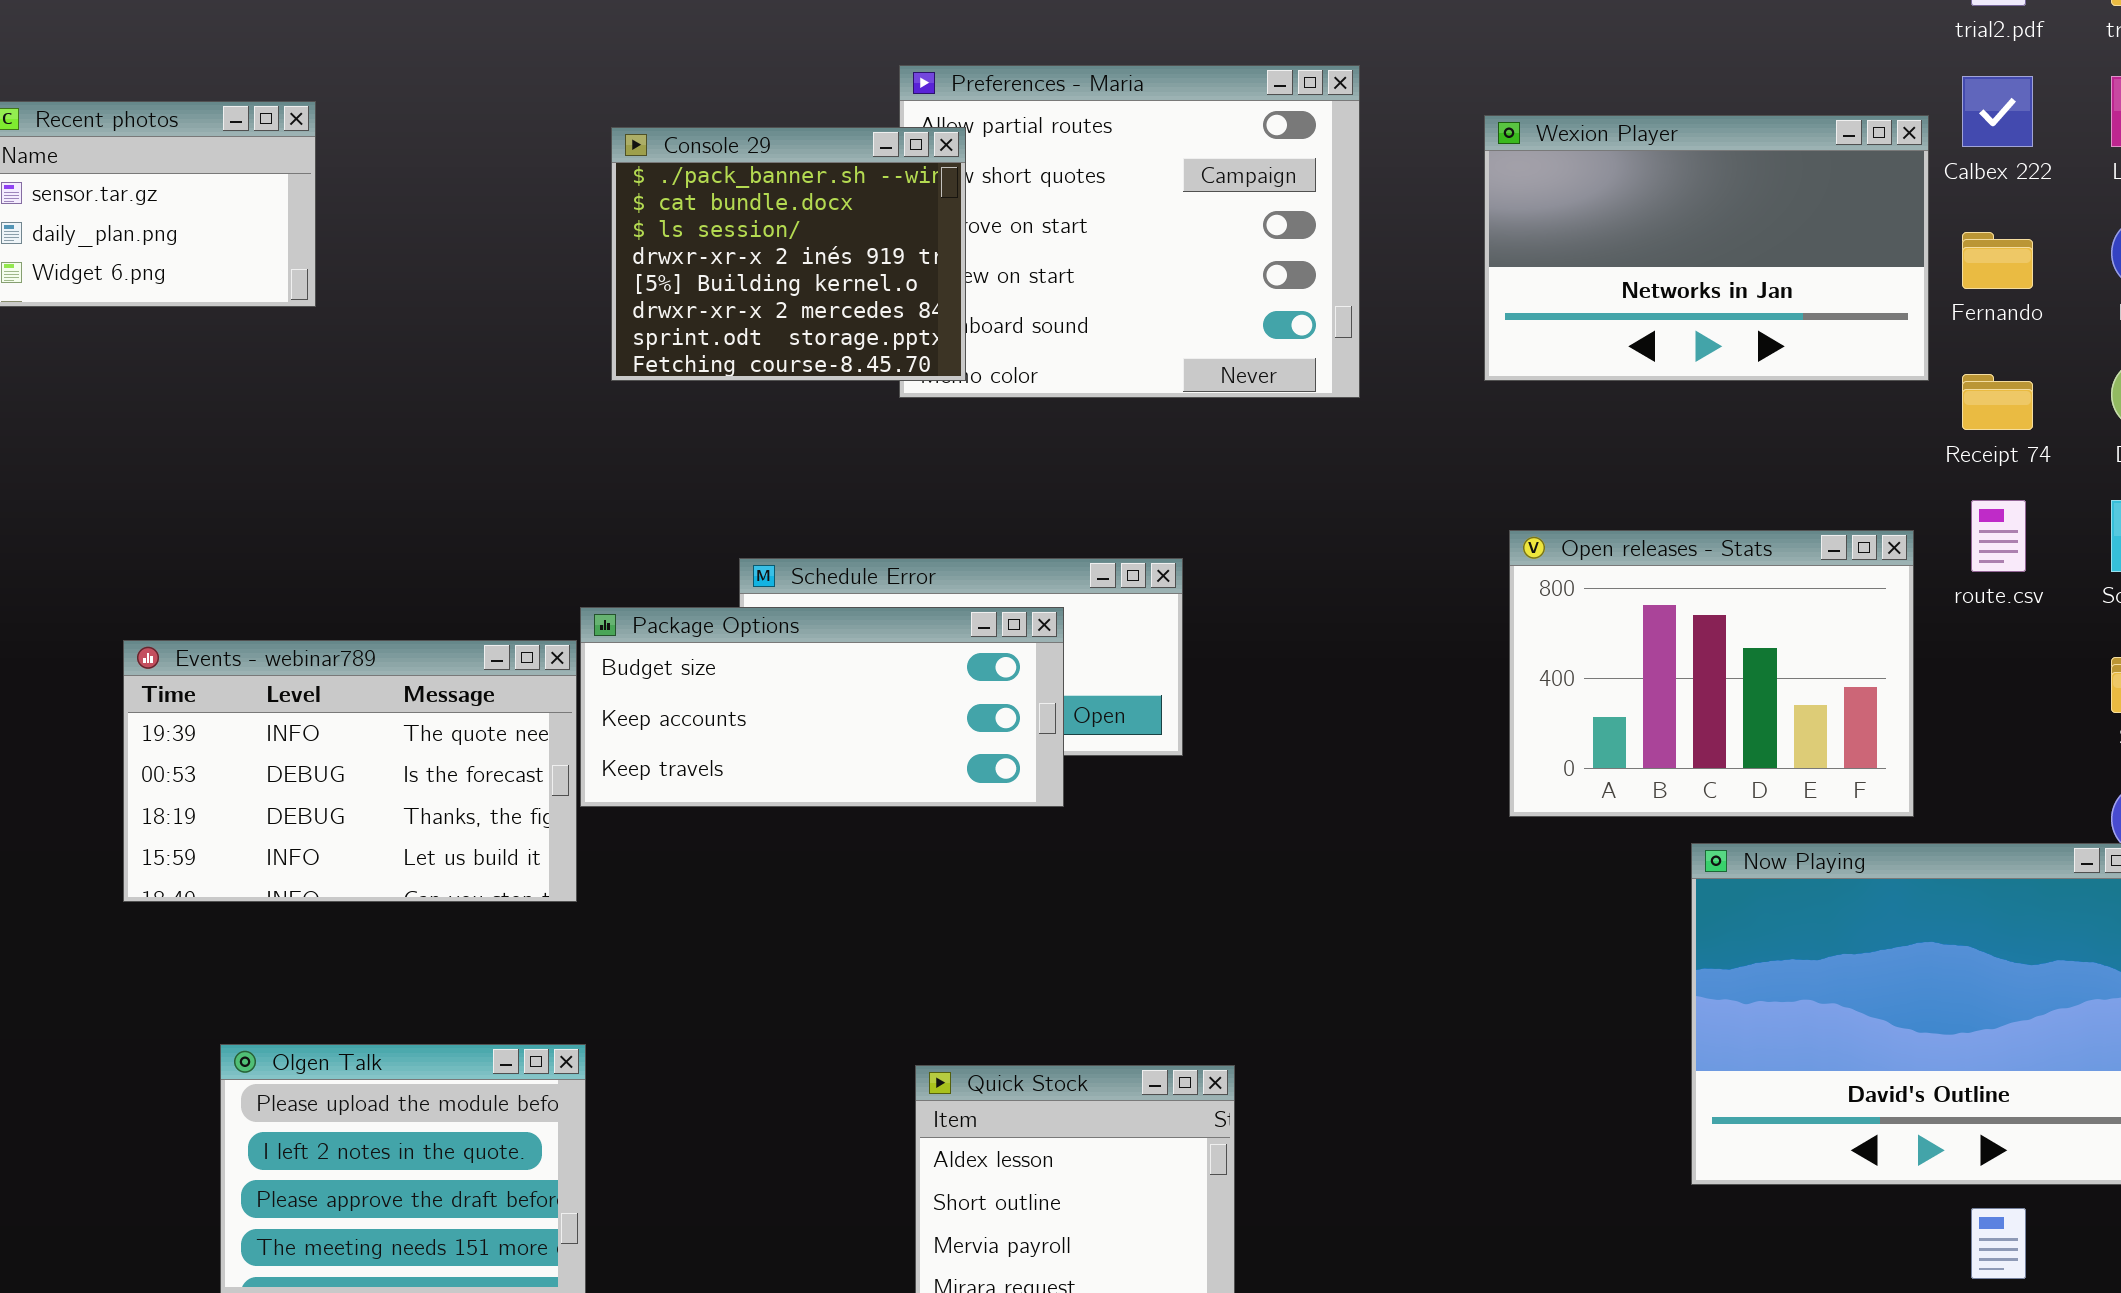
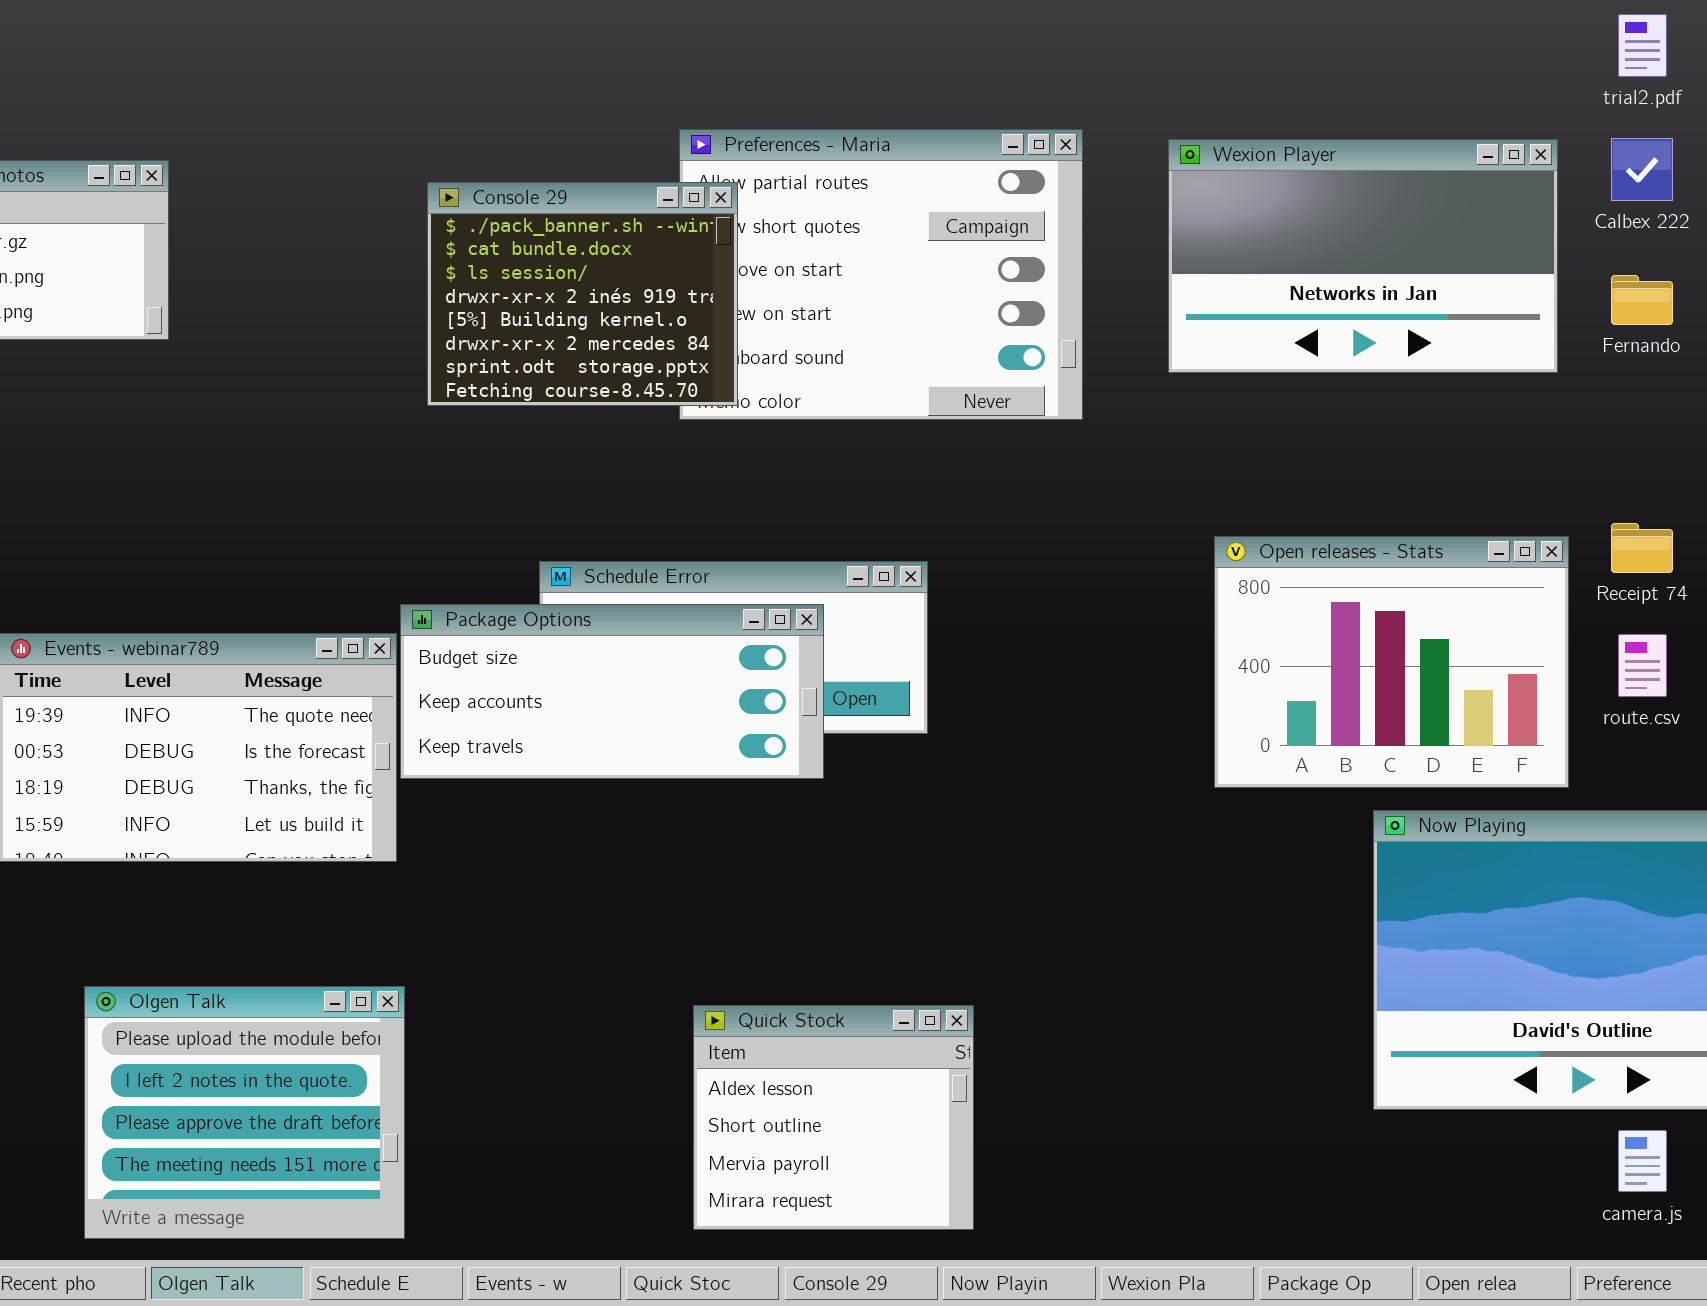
Wexion Player: [1484,115,1929,381] -> [1168,139,1558,373], moved
Receipt 74: [1962,374,2033,430] -> [1611,523,1673,573], moved
route.csv: [1971,500,2026,572] -> [1618,634,1667,697], moved

